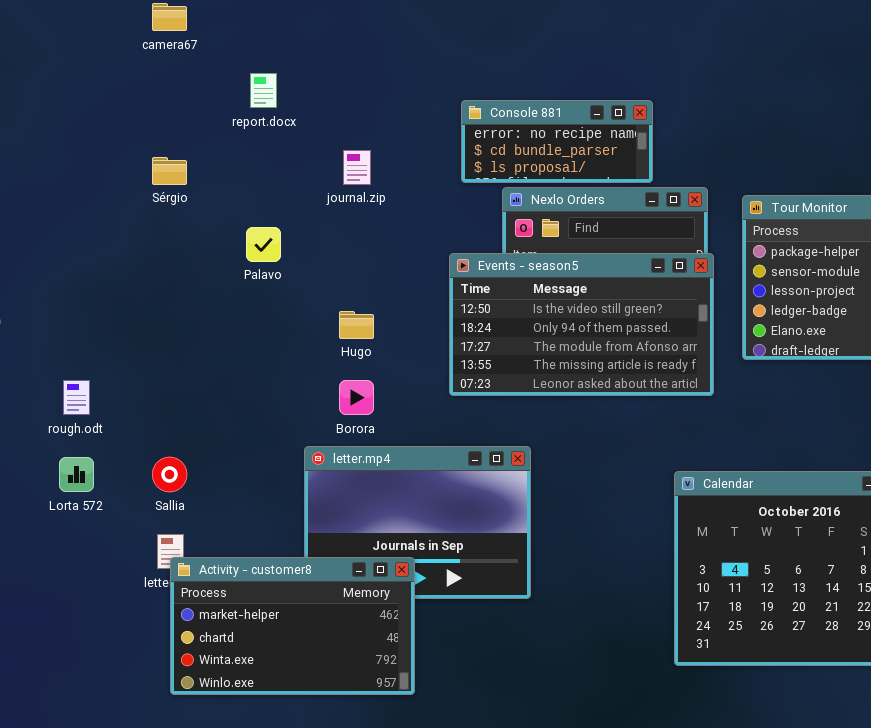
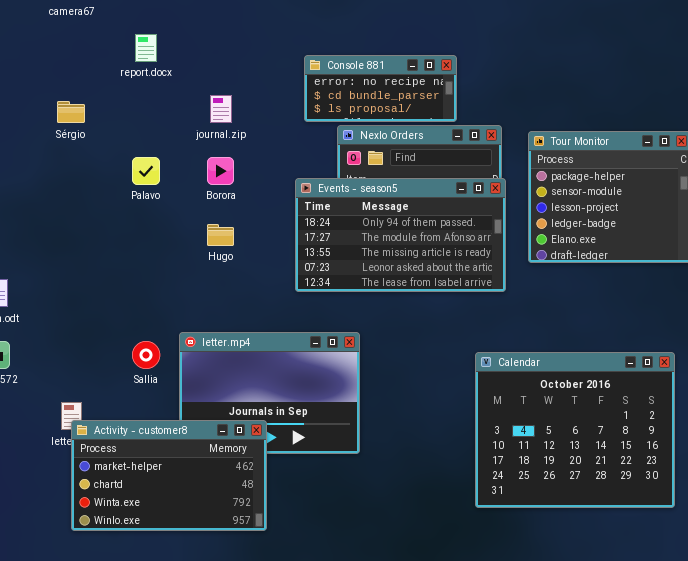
Events - season5: [449,253,714,396] -> [295,178,506,292], scrolled down 1 row
Borora: [339,380,374,415] -> [207,157,234,185], moved
Sallia: [152,457,187,492] -> [132,341,160,369], moved

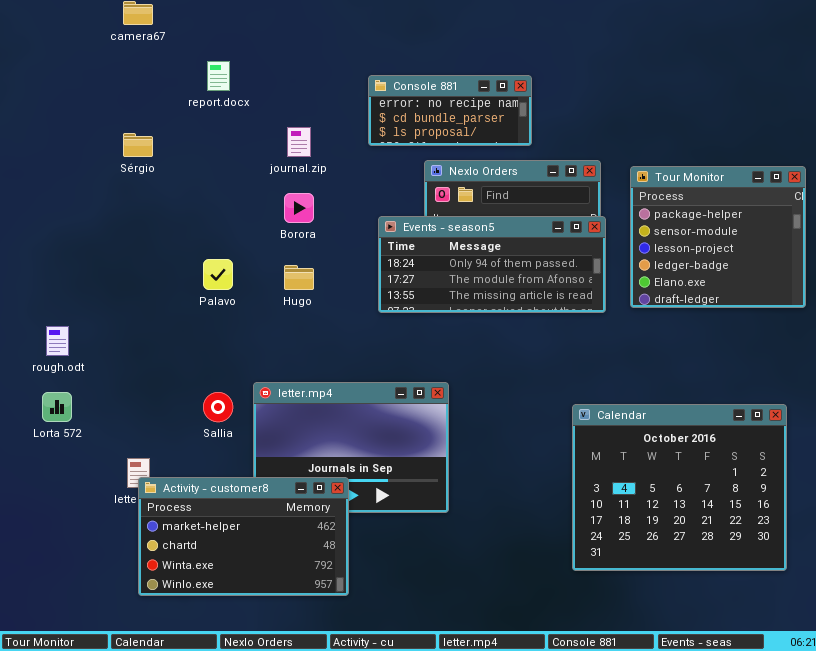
Console 881: [304,55,457,122] -> [368,75,532,146], moved
Palavo: [132,157,160,185] -> [203,259,233,290], moved
Events - season5: [295,178,506,292] -> [378,216,606,313], resized

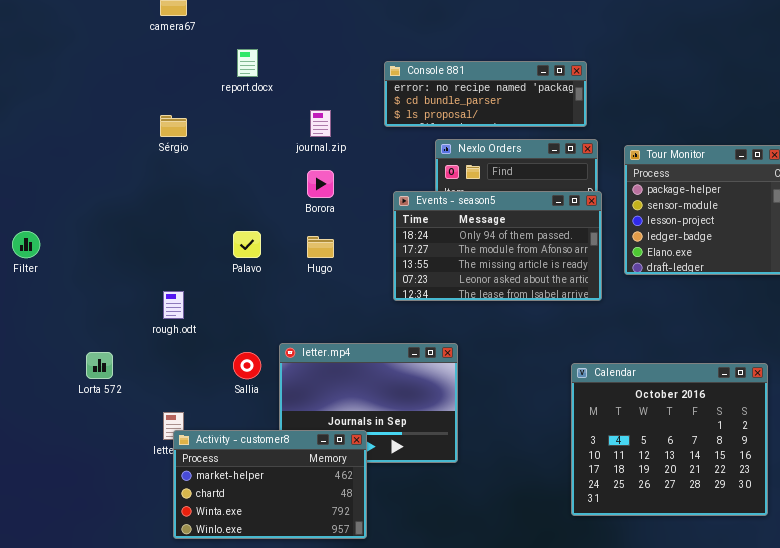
Console 881: [368,75,532,146] -> [384,61,587,127], resized
Events - season5: [378,216,606,313] -> [393,191,602,301], resized
rough.odt: [46,326,69,356] -> [163,291,184,319], moved

